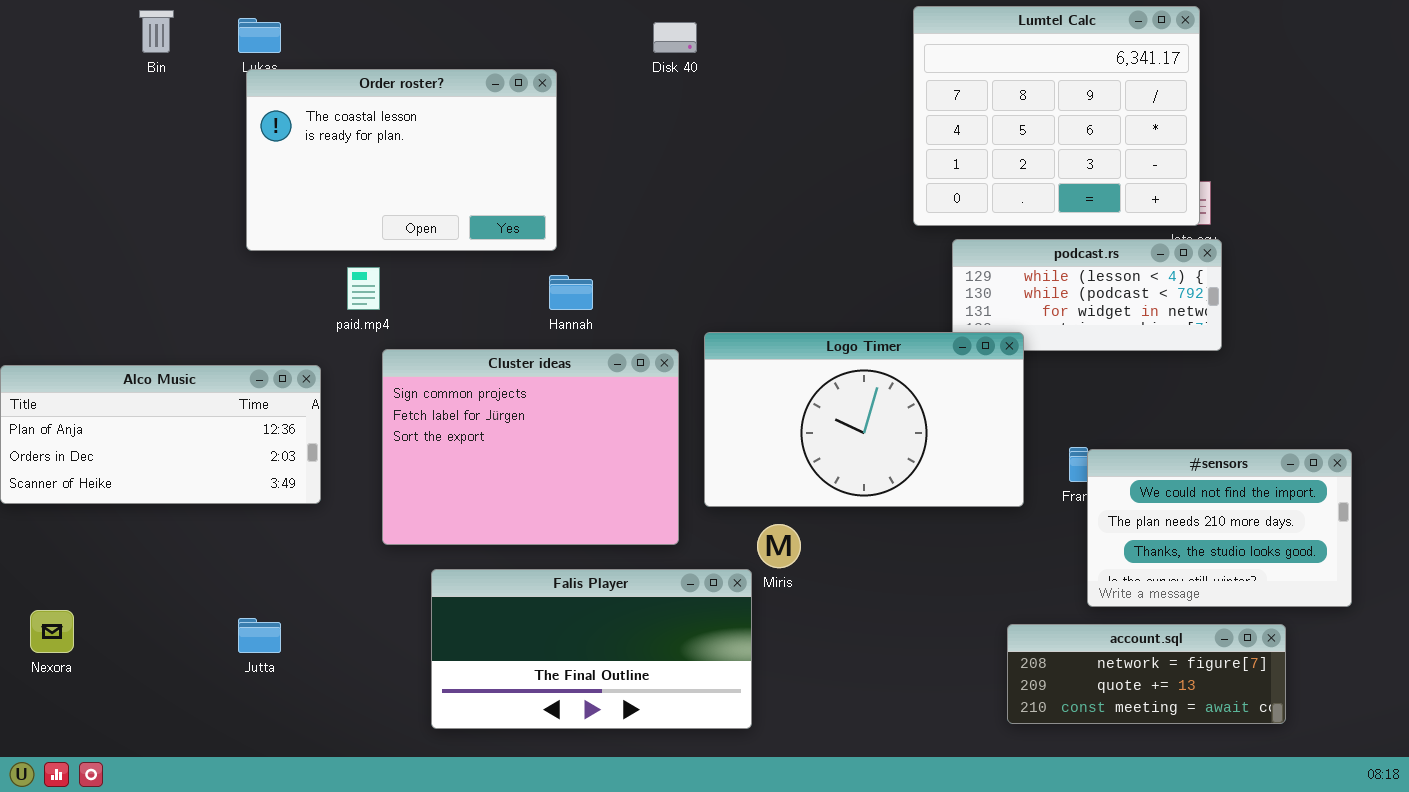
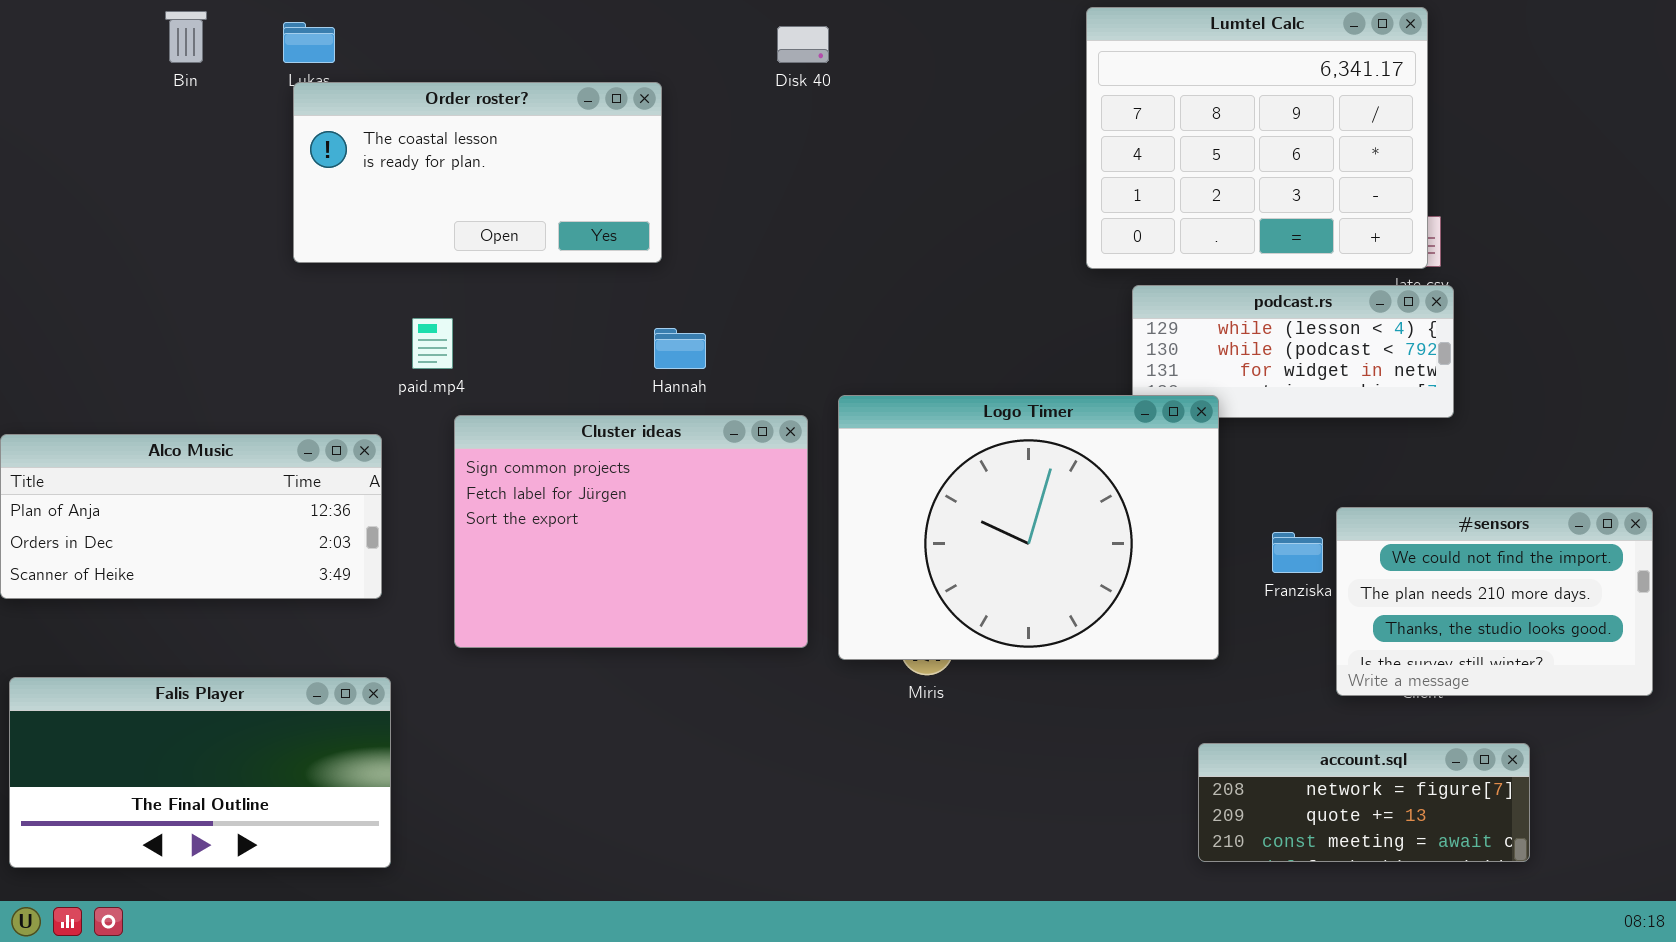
Order roster?: [246,69,557,251] -> [293,82,662,263], resized
Logo Timer: [704,332,1024,507] -> [838,395,1219,660], resized
#sensors: [1087,449,1352,607] -> [1336,507,1653,696], moved
Falis Player: [431,569,752,729] -> [9,677,391,868], moved

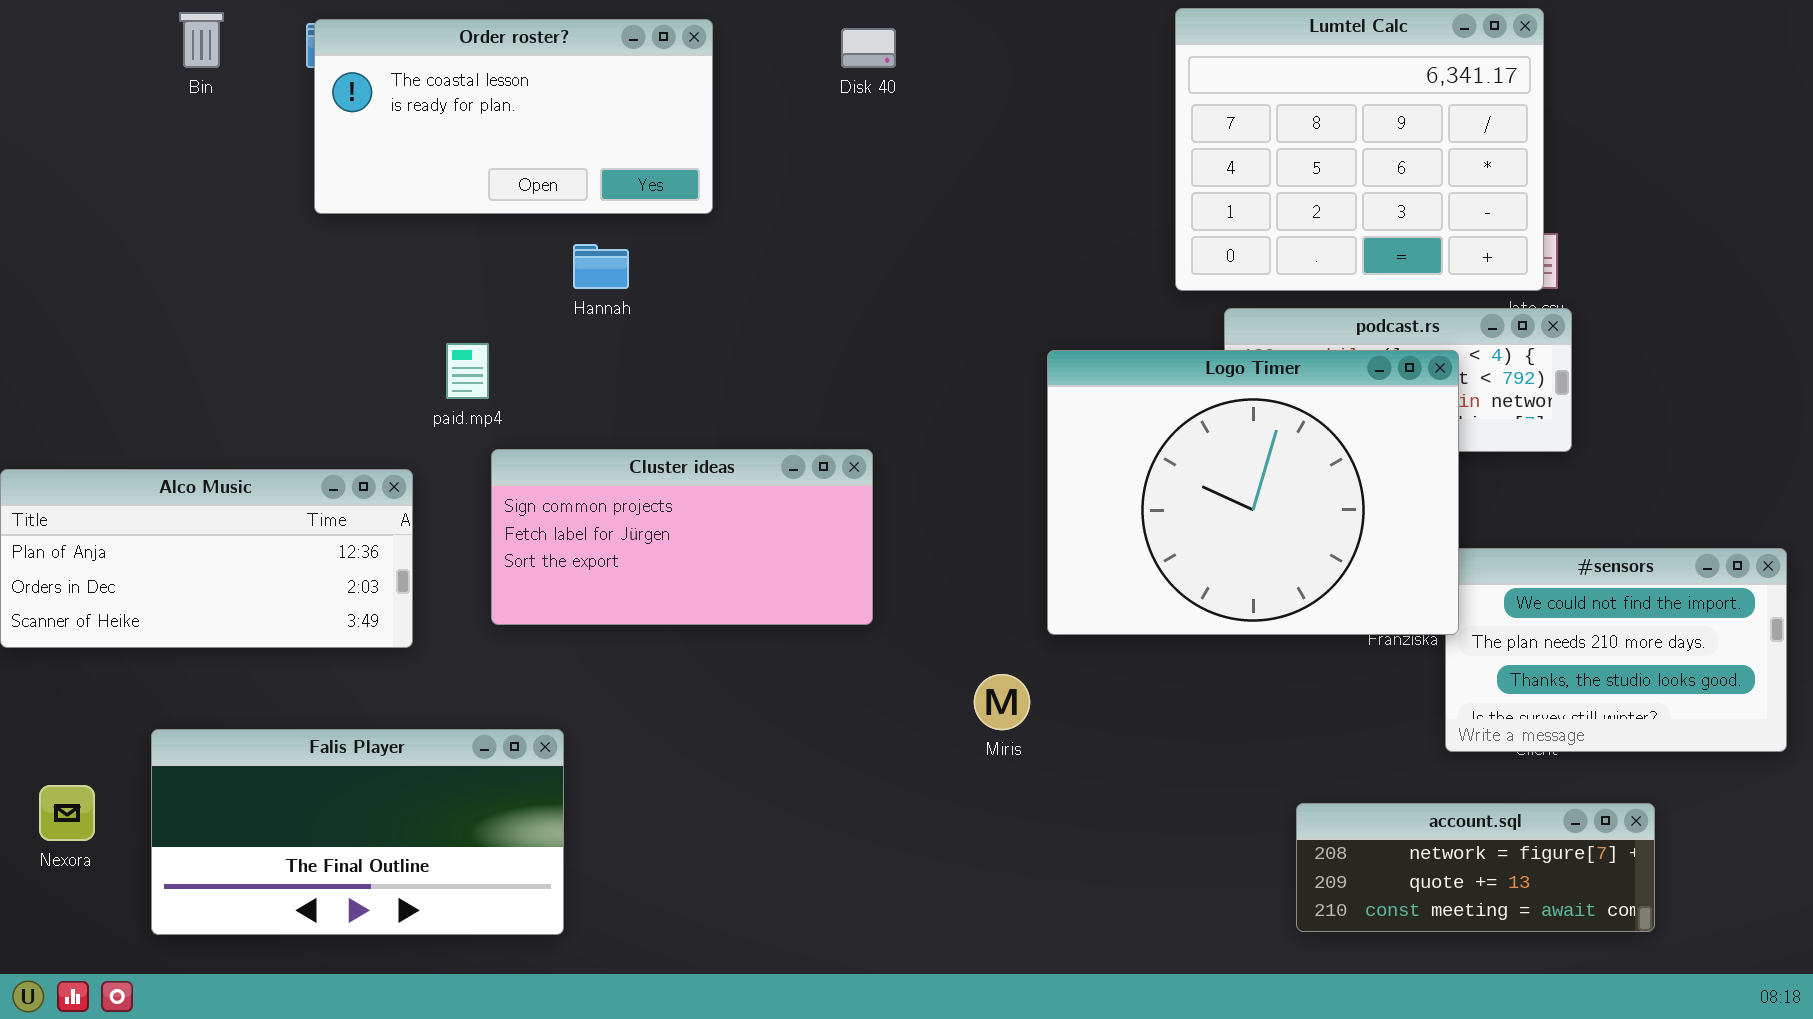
Order roster?: [293,82,662,263] -> [314,19,713,214], moved
Hannah: [654,328,706,369] -> [573,244,629,289], moved
Logo Timer: [838,395,1219,660] -> [1047,350,1459,635], moved
Cluster ideas: [454,415,808,648] -> [491,449,873,625], resized
Falis Player: [9,677,391,868] -> [151,729,564,935], moved

